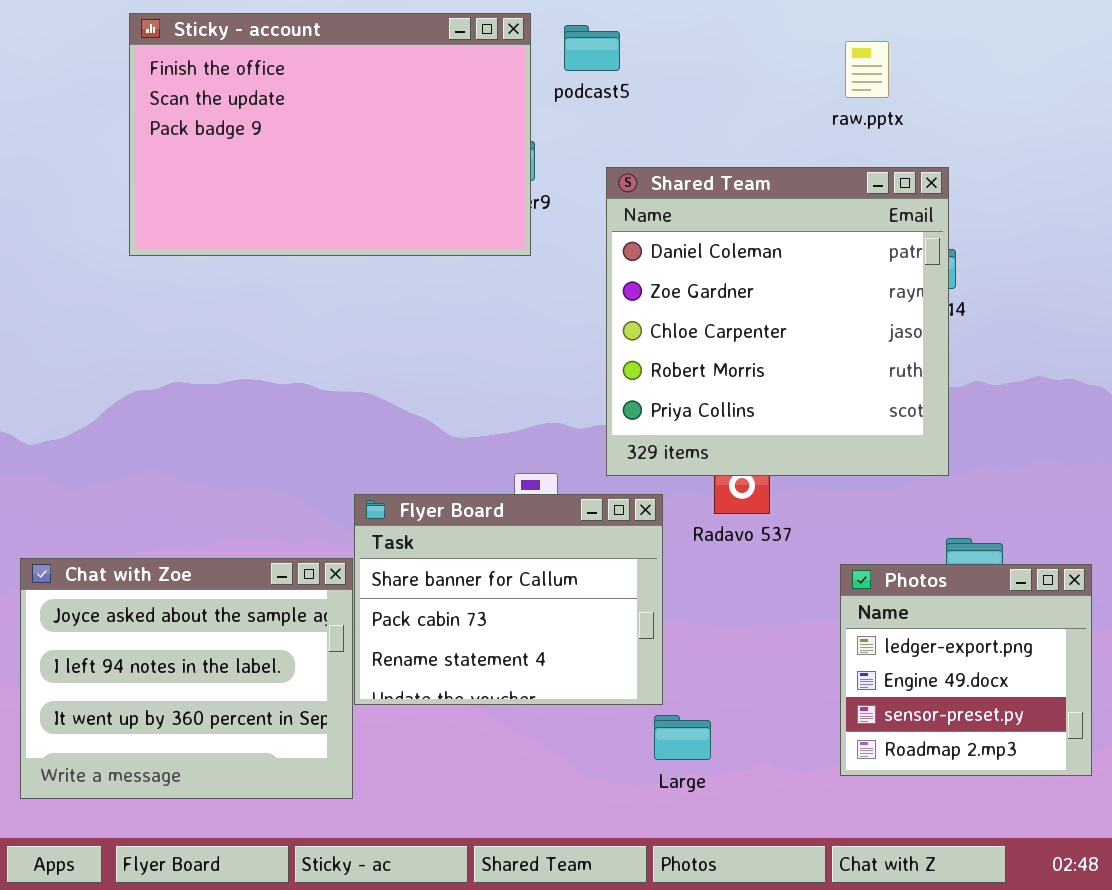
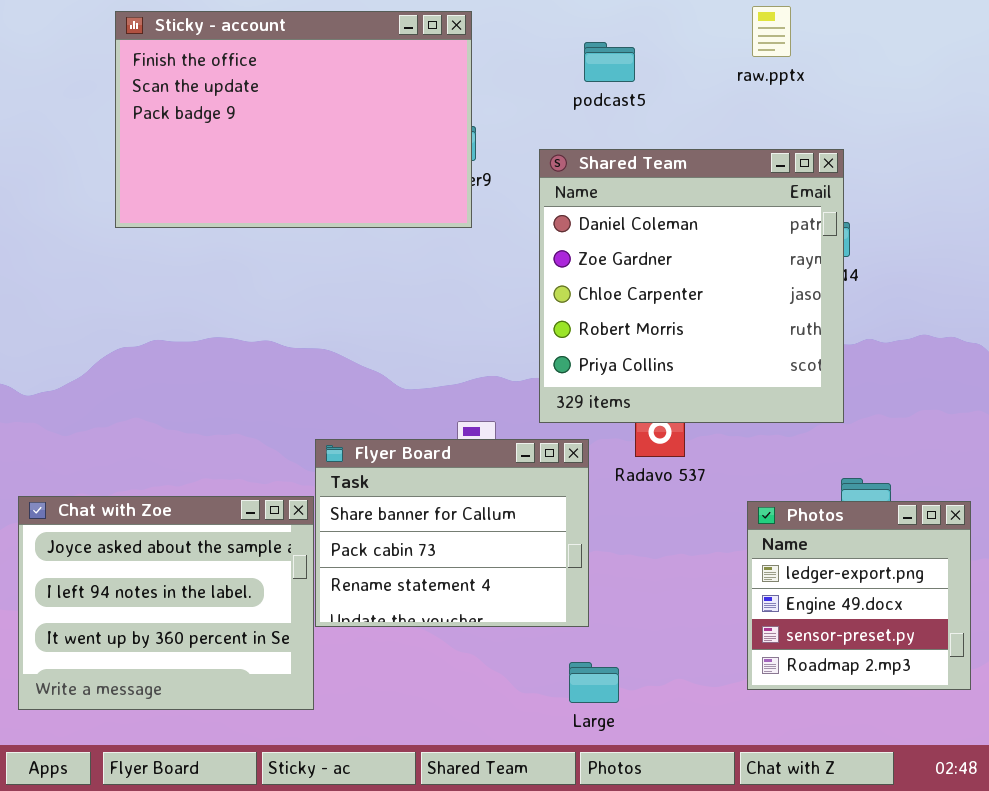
podcast5: [564,25,620,71] -> [584,42,635,82], moved
raw.pptx: [845,41,889,98] -> [752,6,791,57], moved
Large: [654,715,711,760] -> [569,662,619,703], moved

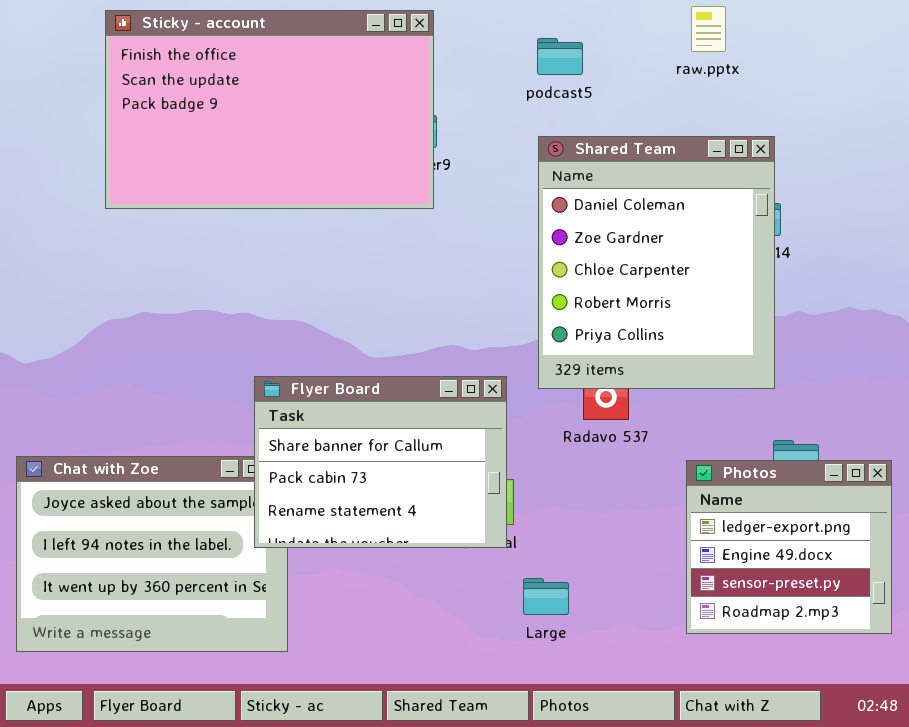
Shared Team: [539,149,844,423] -> [538,136,775,389], resized
Flyer Board: [315,439,589,627] -> [254,376,507,548], moved
Large: [569,662,619,703] -> [523,578,569,615], moved

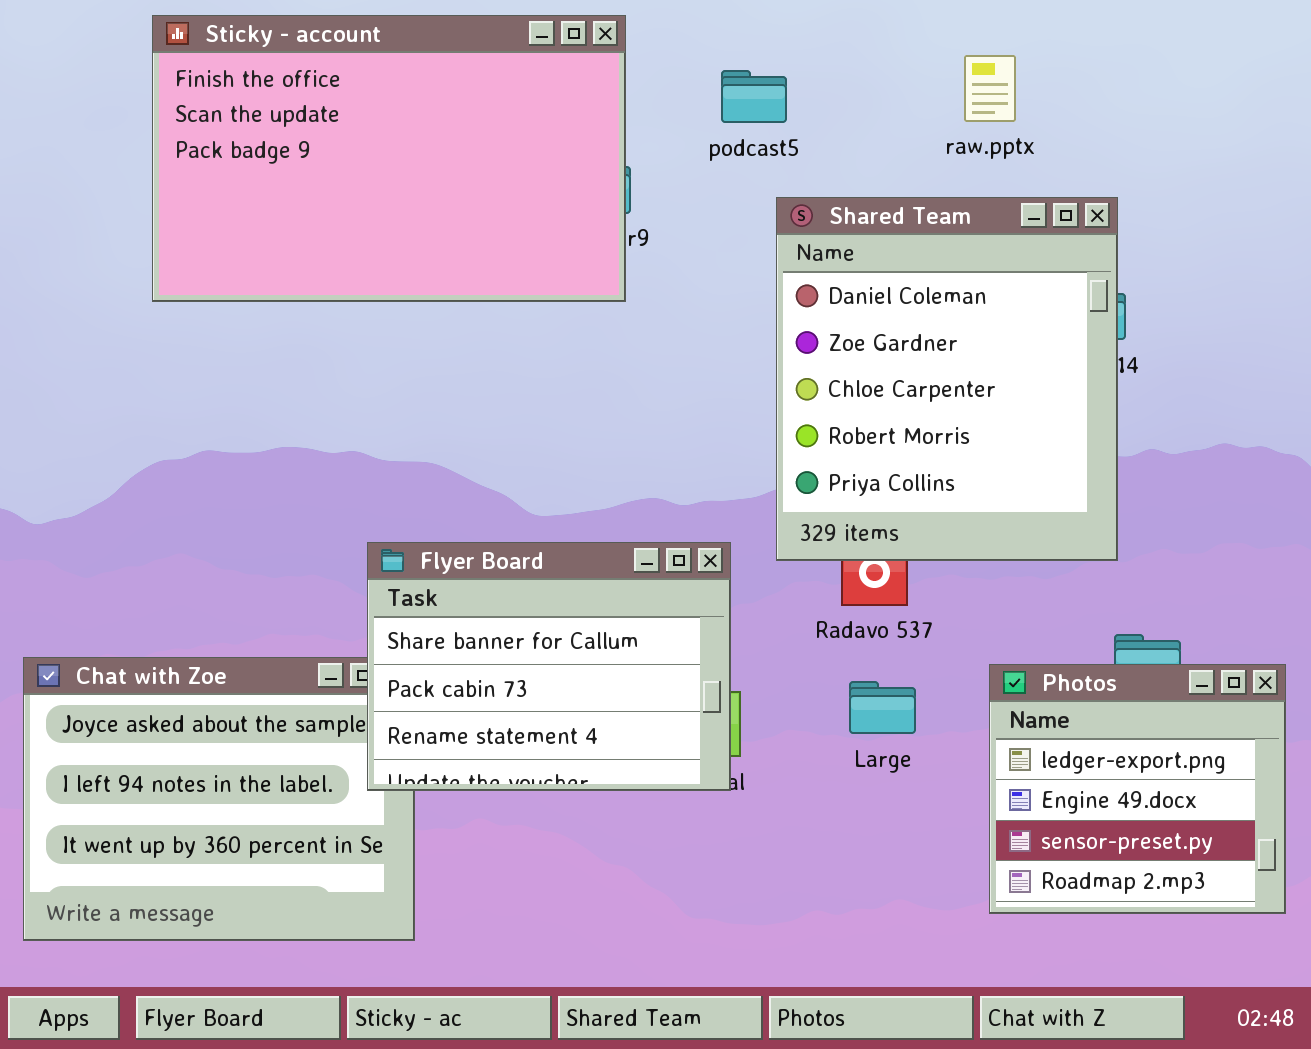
raw.pptx: [691,6,726,52] -> [964,55,1016,122], moved
podcast5: [537,38,583,75] -> [721,70,787,123], moved
Large: [523,578,569,615] -> [849,681,916,734], moved

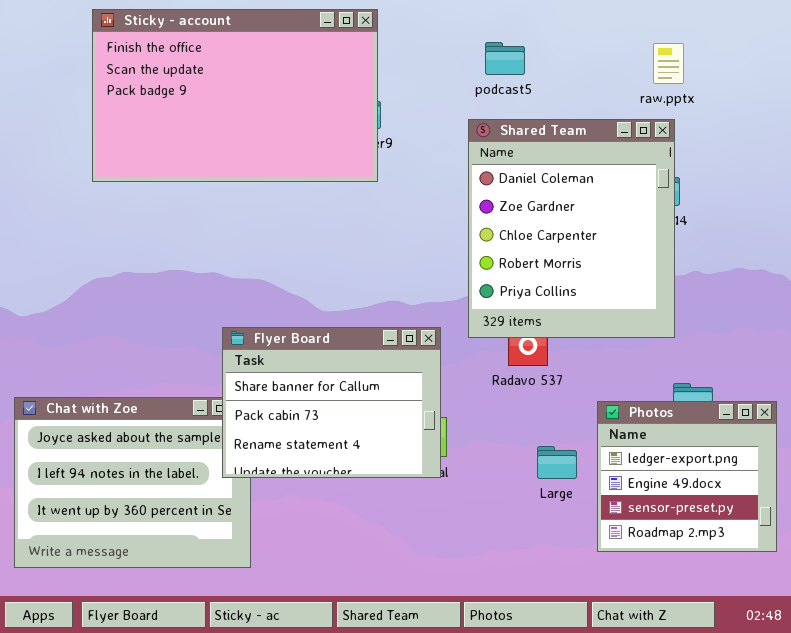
raw.pptx: [964,55,1016,122] -> [653,43,684,84], moved
podcast5: [721,70,787,123] -> [485,42,525,75], moved
Large: [849,681,916,734] -> [537,446,577,479], moved

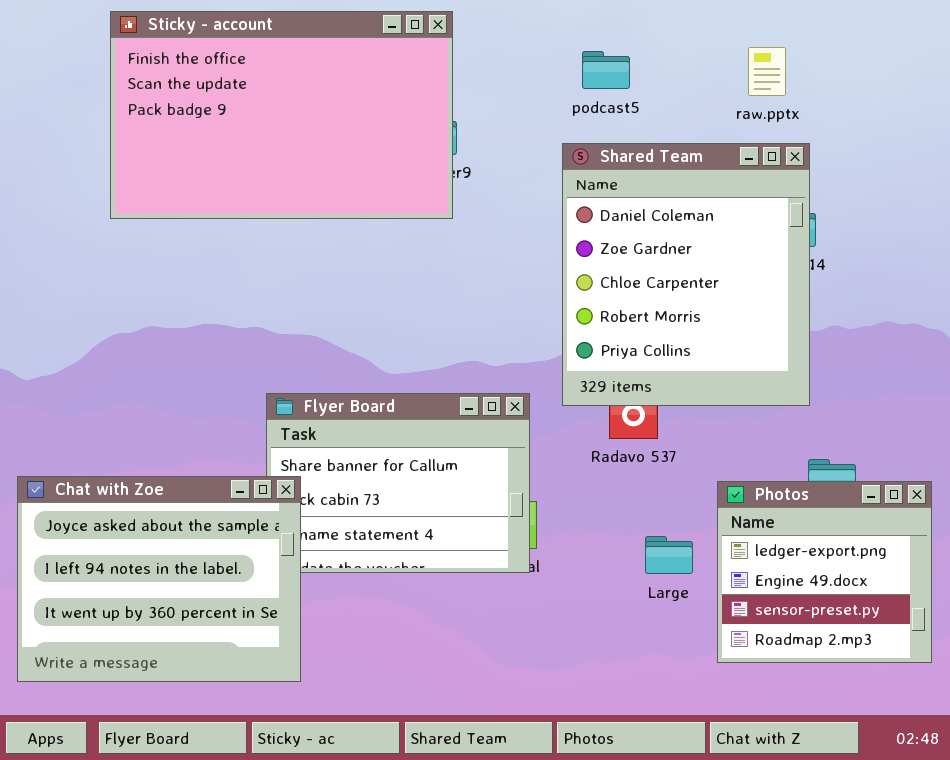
raw.pptx: [653,43,684,84] -> [748,47,786,96], moved
Chat with Zoe: [14,397,251,568] -> [17,476,301,682], raised

